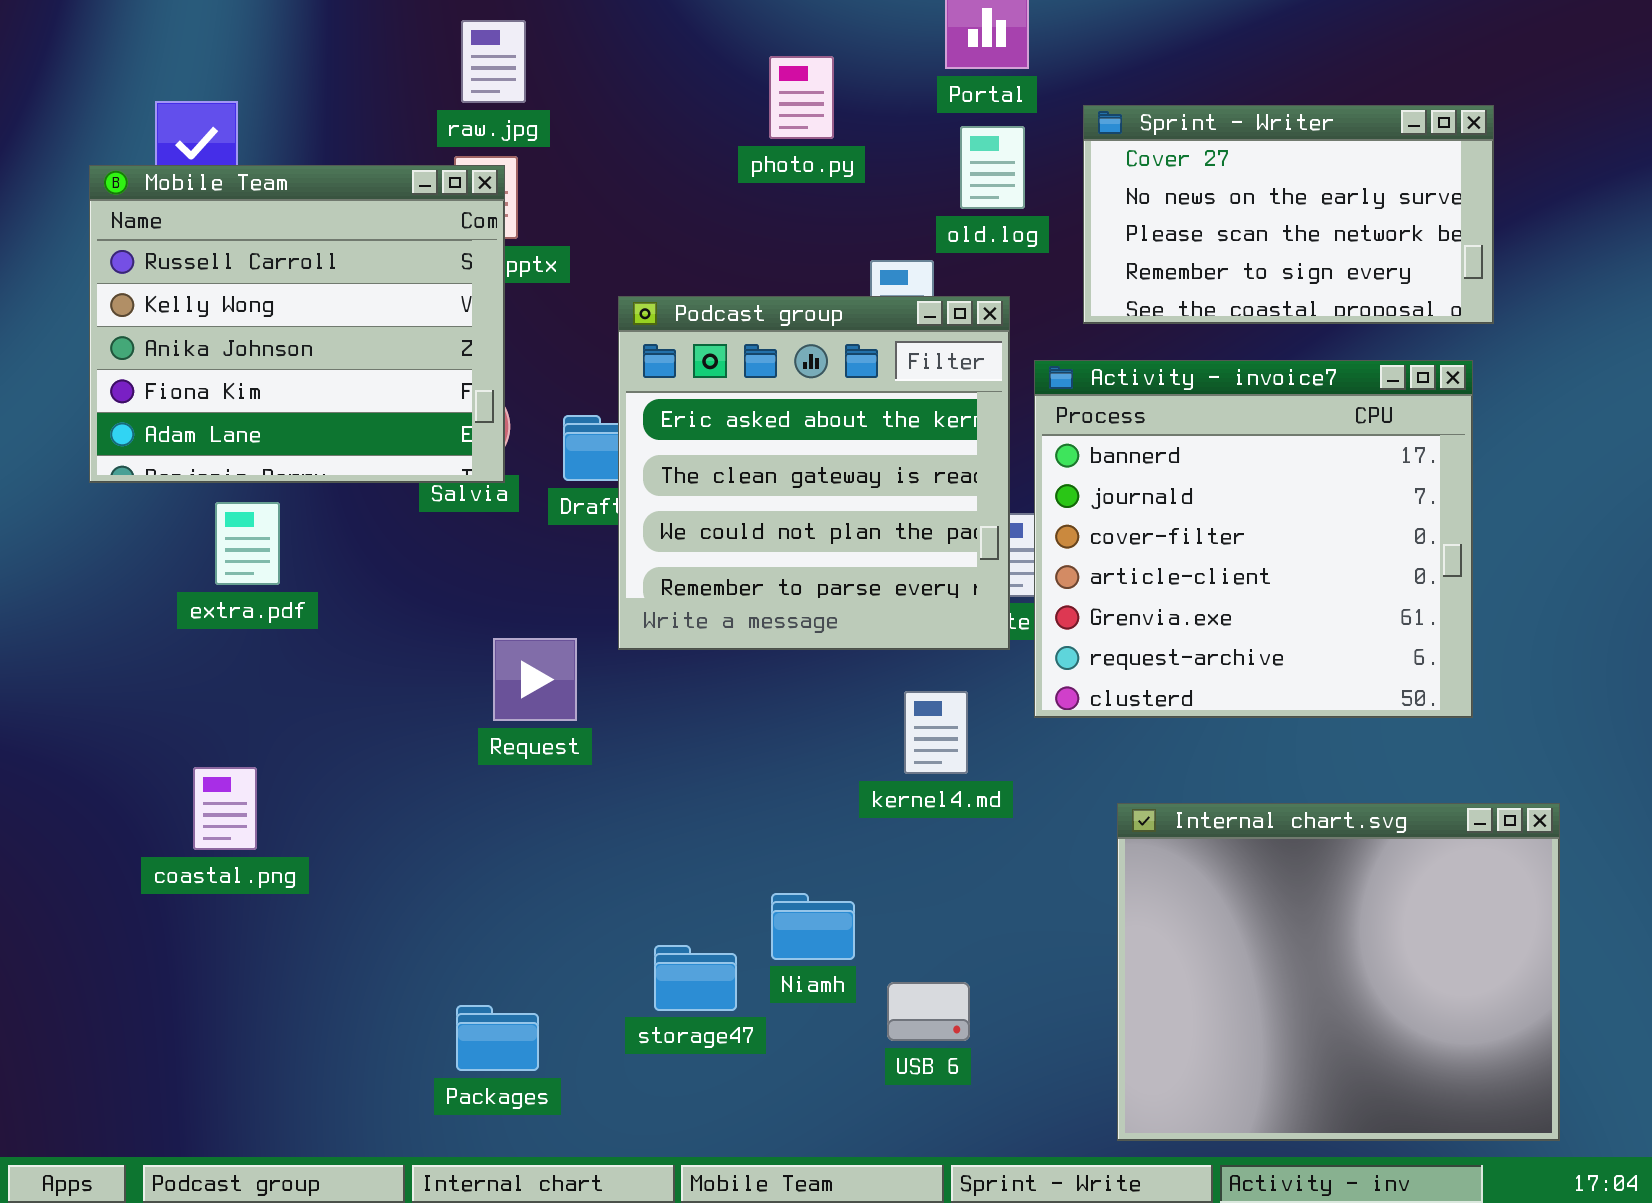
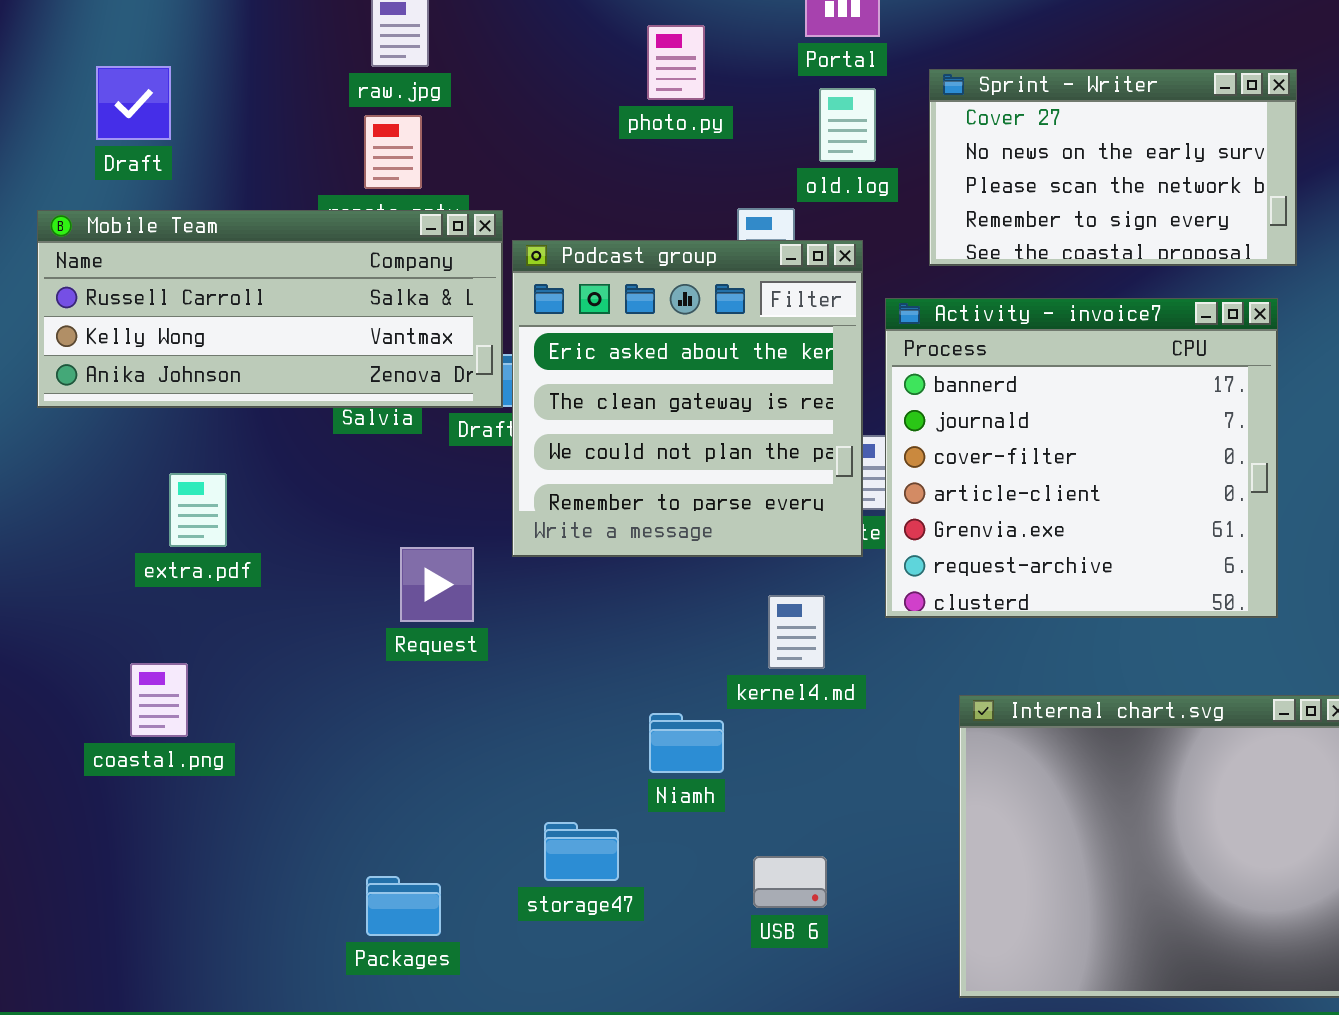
Mobile Team: [89,165,505,483] -> [37,210,503,408], resized
extra.pdf: [215,502,280,585] -> [169,473,227,547], moved
Niamh: [771,893,855,960] -> [649,713,724,773], moved

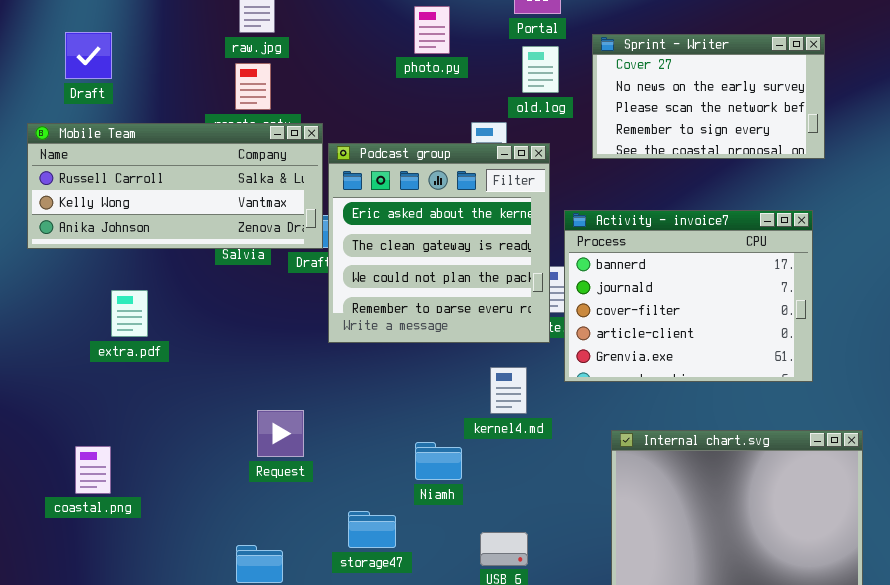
Activity - invoice7: [885,298,1278,618] -> [564,210,813,382], resized
Request: [400,547,474,622] -> [257,410,304,457], moved
coastal.png: [130,663,188,737] -> [75,446,111,494], moved

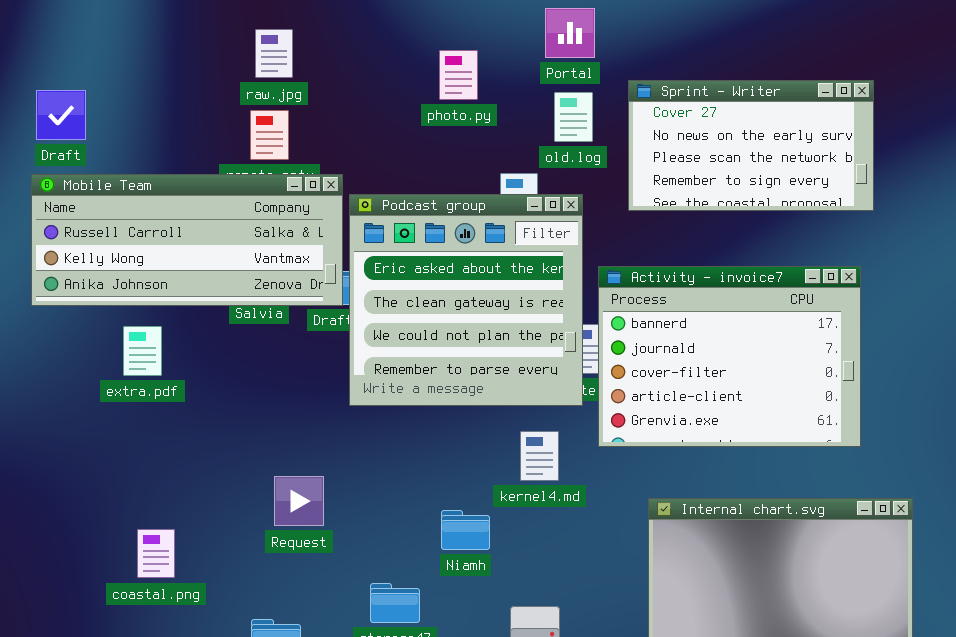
Draft: [65,32,112,79] -> [36,90,86,140], moved
extra.pdf: [111,290,148,337] -> [123,326,162,376], moved
coastal.png: [75,446,111,494] -> [137,529,175,578], moved

